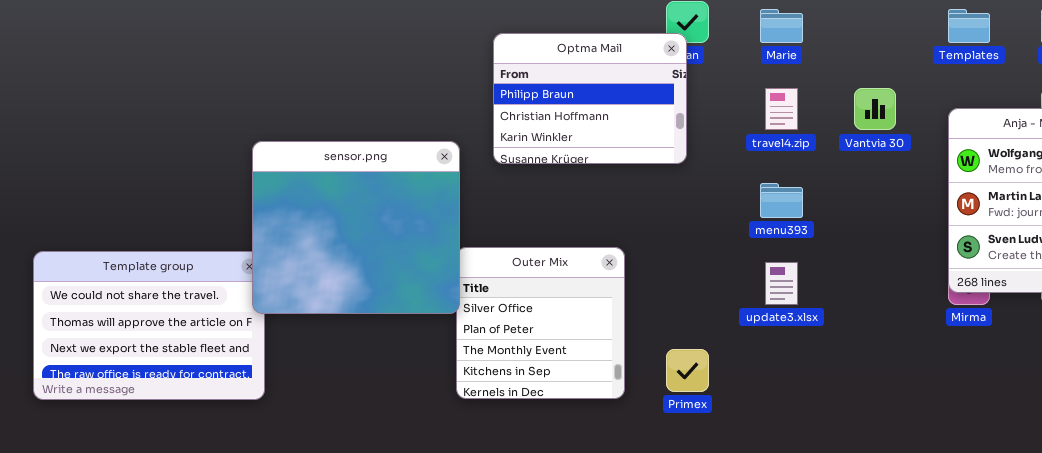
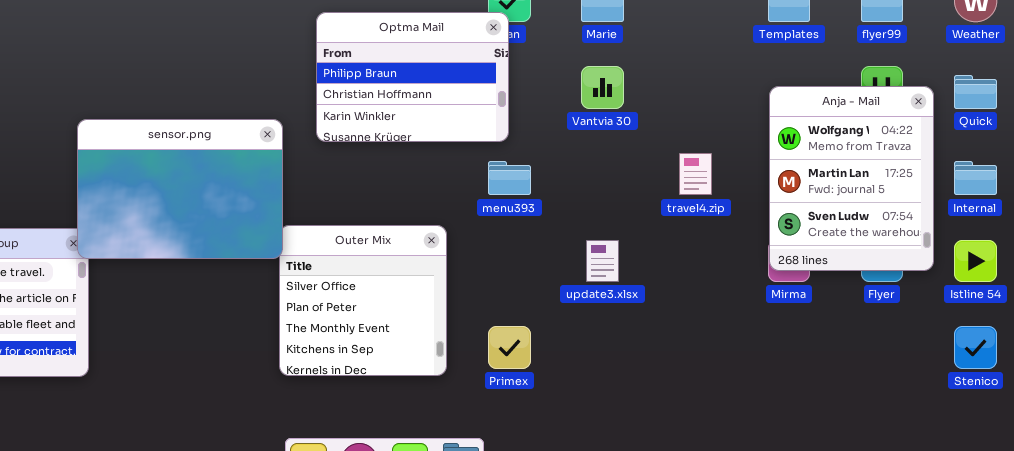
travel4.zip: [765,88,798,130] -> [679,153,712,195], moved
Vantvia 30: [854,88,896,130] -> [581,66,624,109], moved
sensor.png: [252,141,460,314] -> [77,119,283,259], resized
menu393: [760,183,803,218] -> [488,161,531,195], moved

